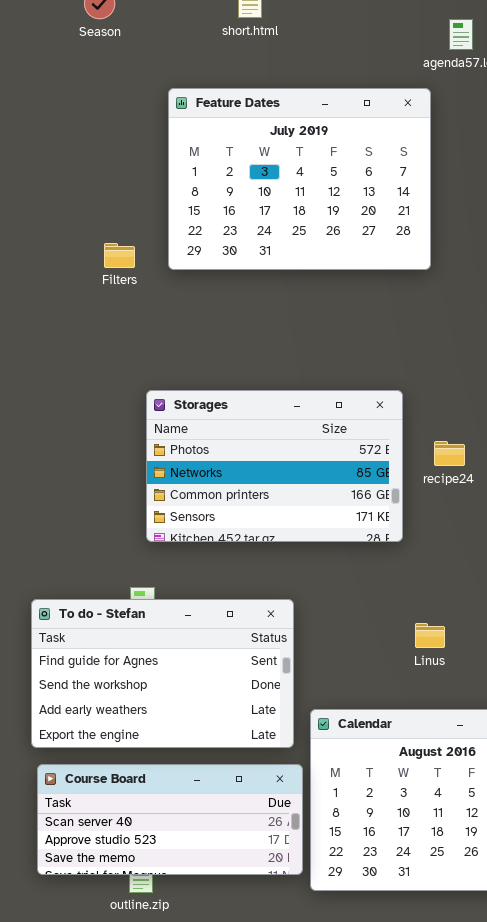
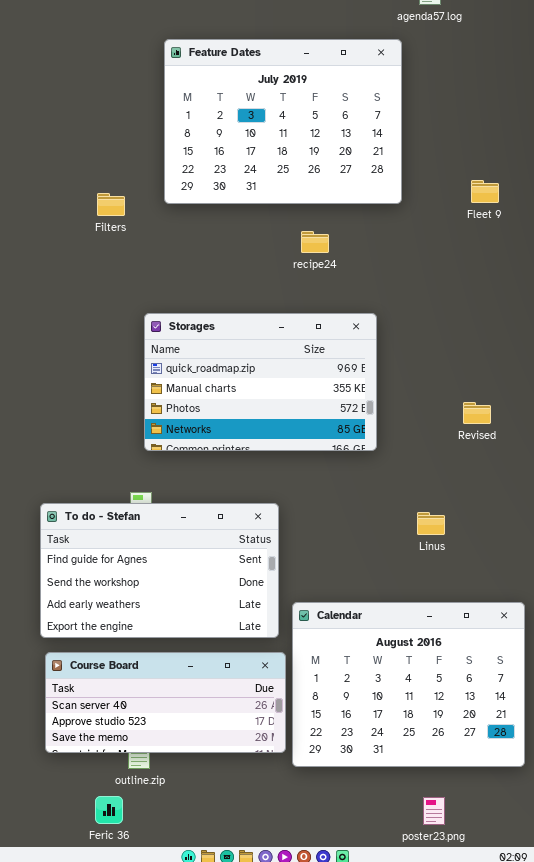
Filters: [104,243,135,268] -> [97,193,125,216], moved
Storages: [146,390,403,542] -> [144,313,377,451], scrolled up 2 rows
recipe24: [434,441,465,466] -> [301,231,329,253], moved
Linus: [415,623,445,648] -> [417,512,445,535], moved

